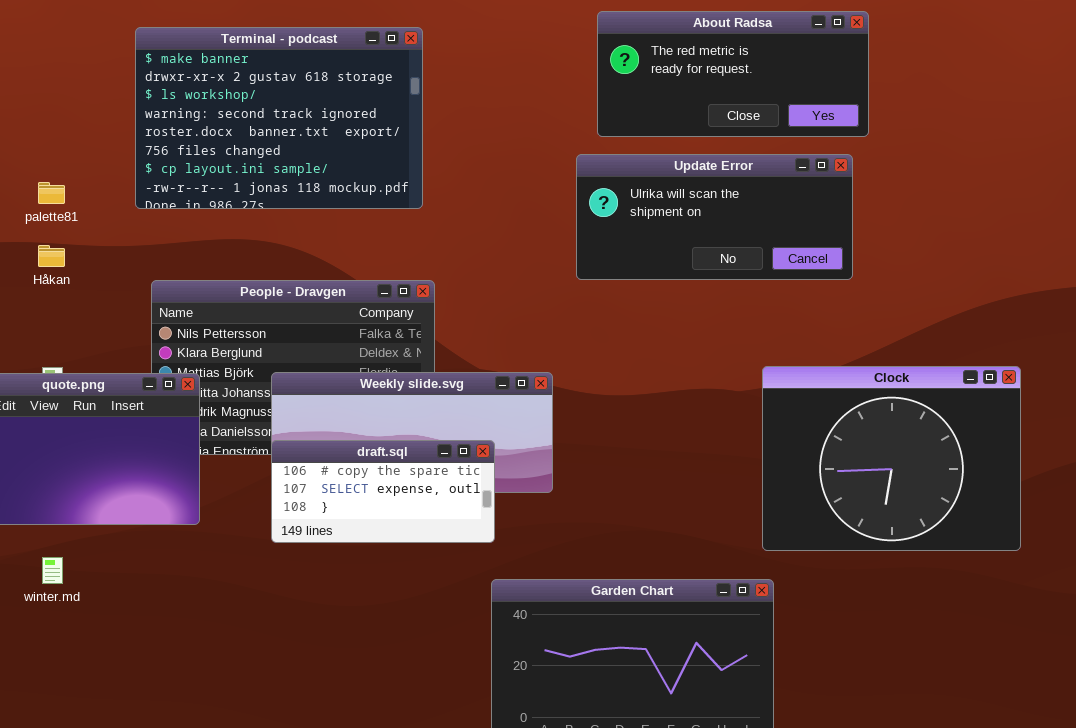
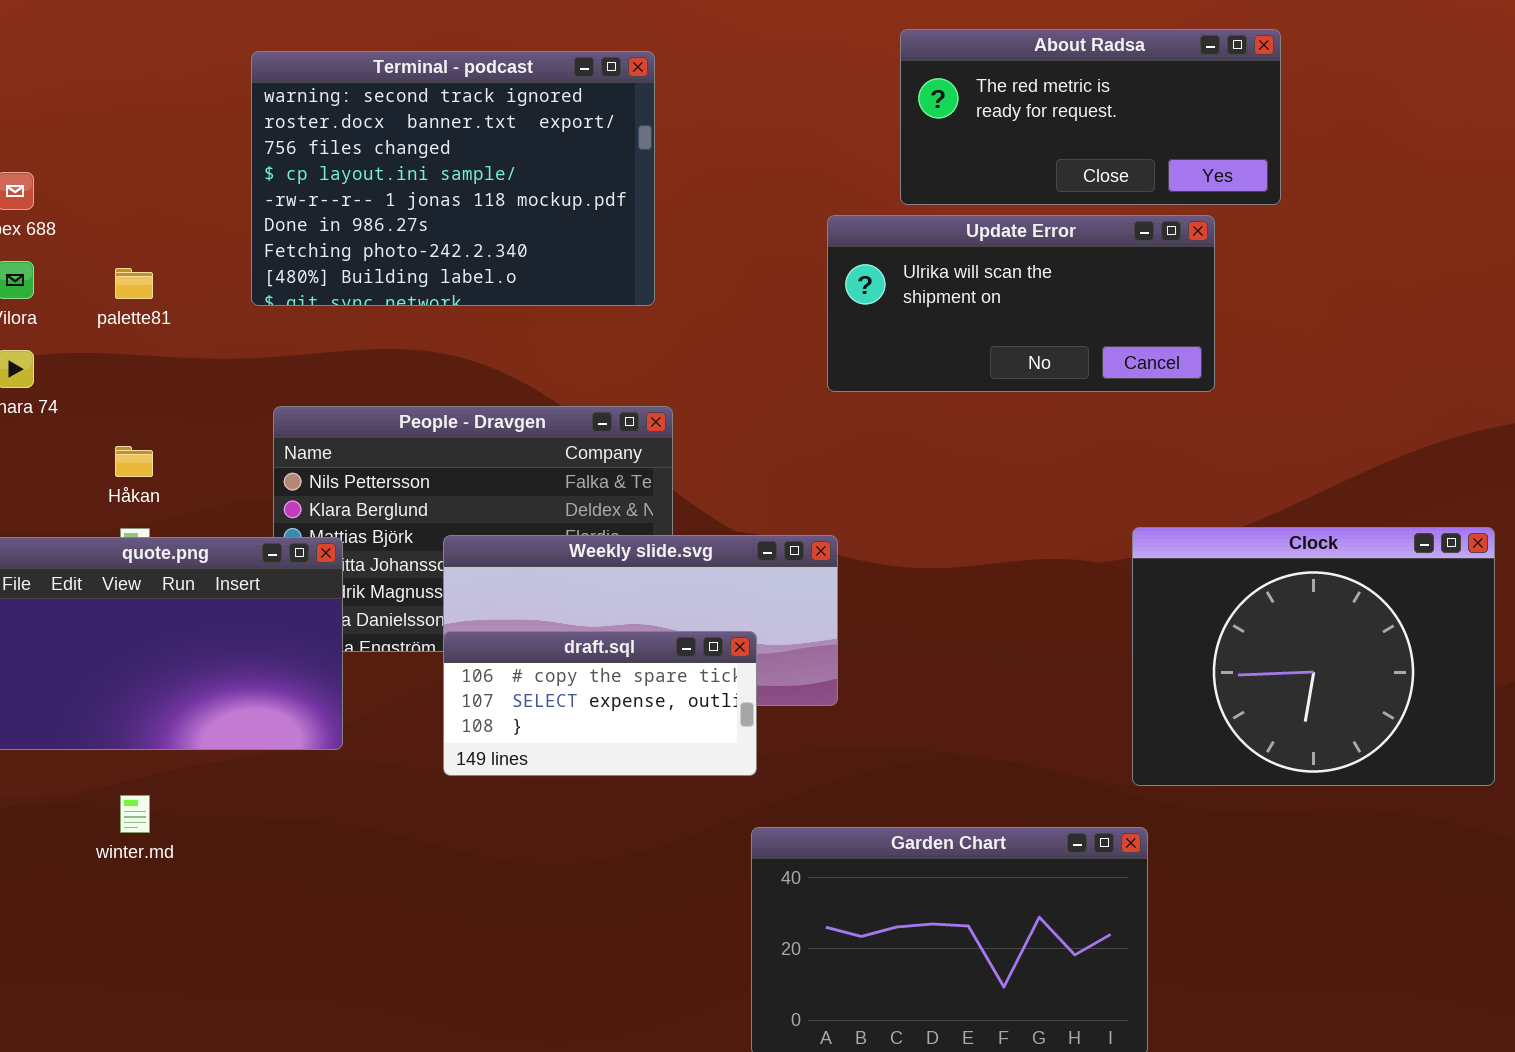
Terminal - podcast: [135,27,423,209] -> [251,51,655,306], scrolled down 3 rows
Update Error: [576,154,853,280] -> [827,215,1215,392], moved
Håkan: [38,245,65,267] -> [115,446,153,477], moved

